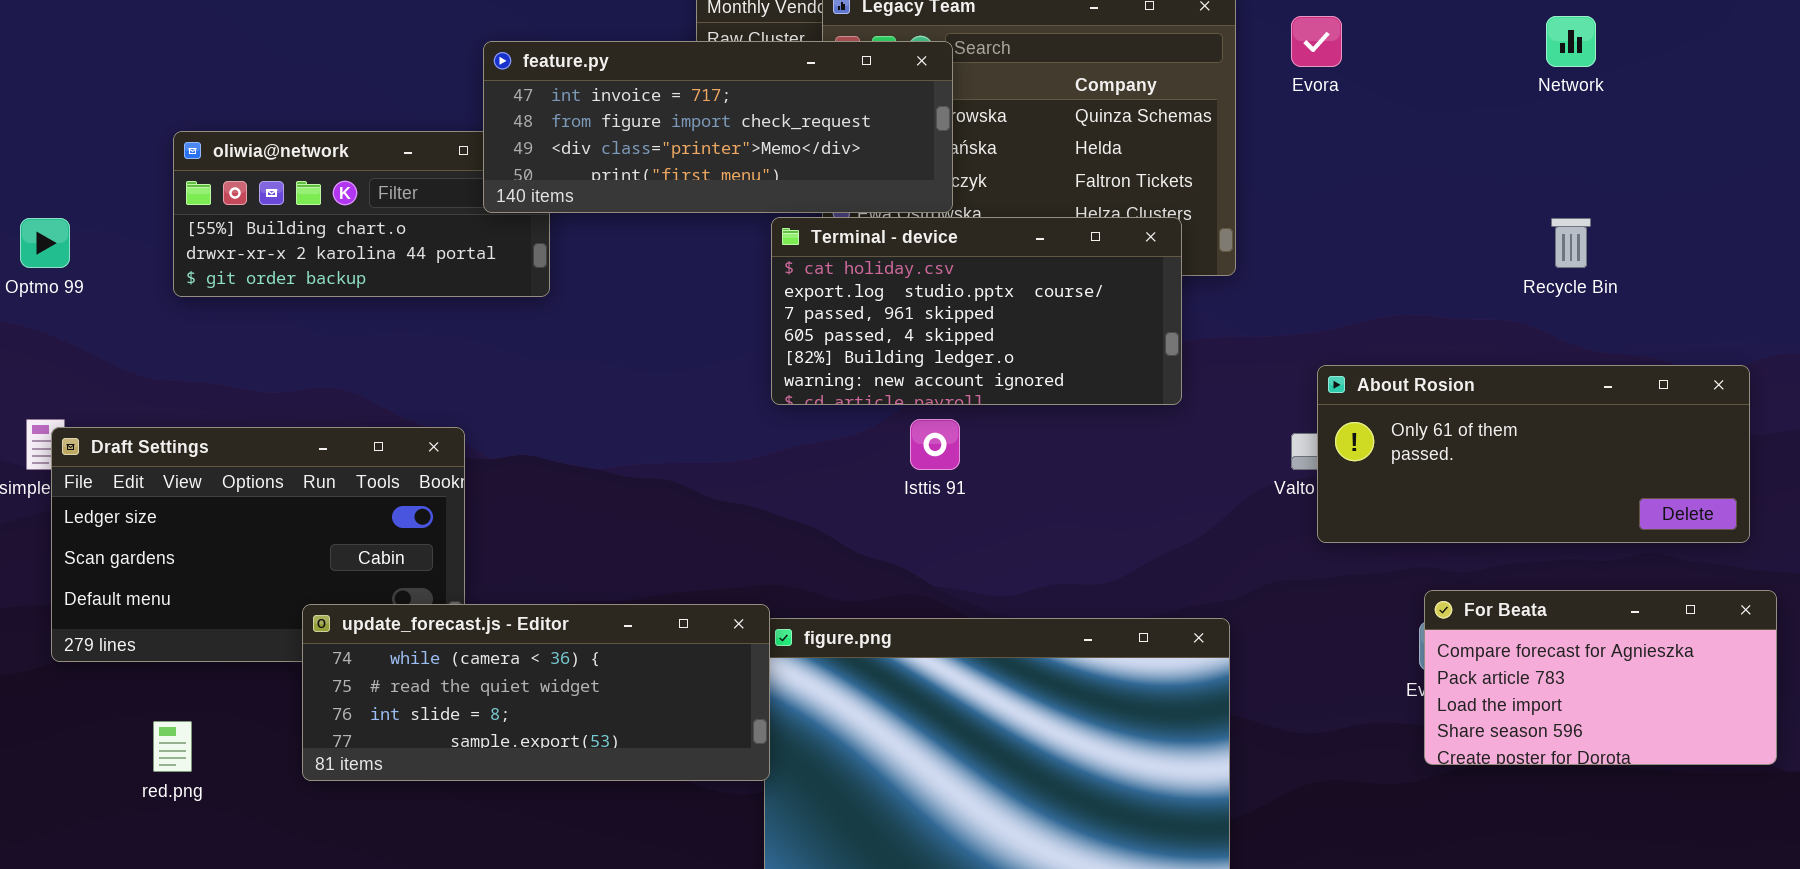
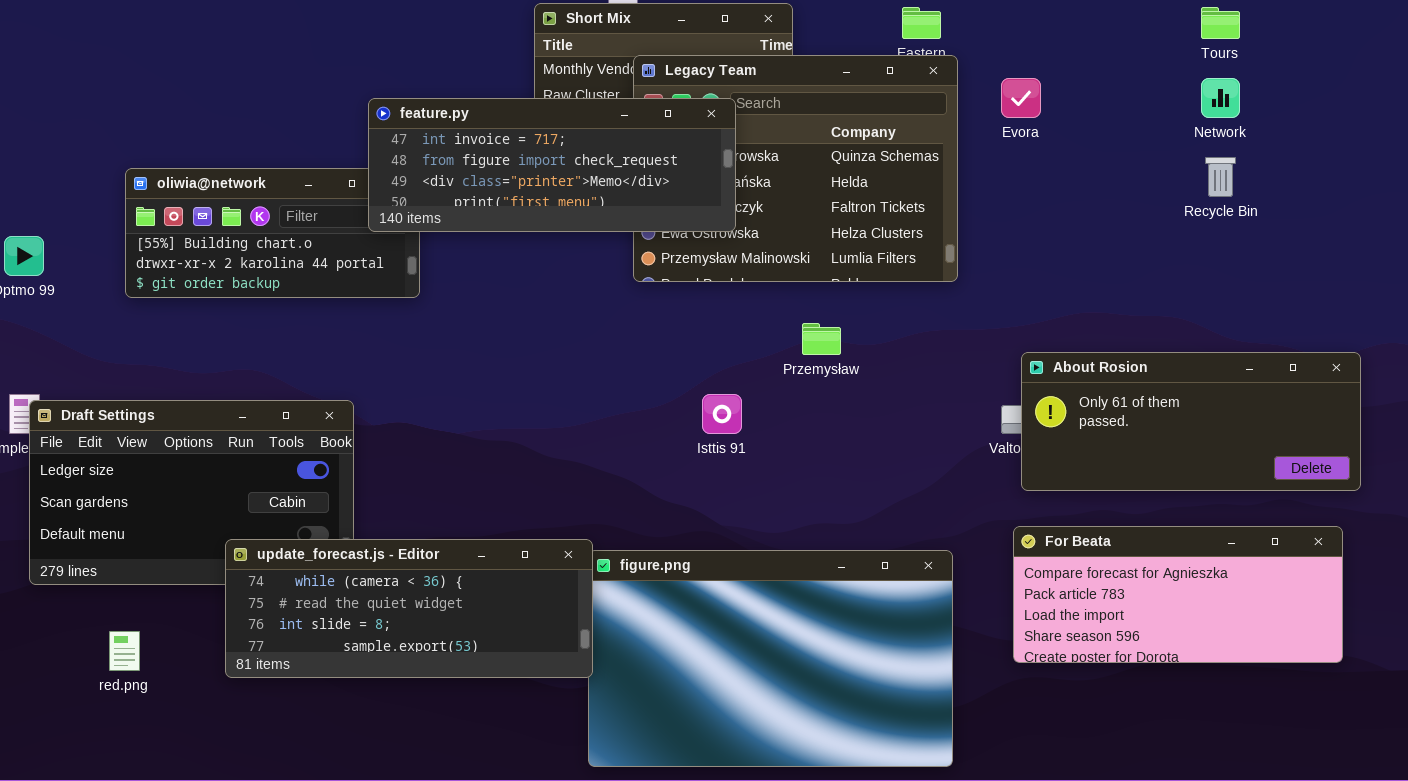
Terminal - device: [771,217,1182,405] -> none, closed
Recycle Bin: [1551,218,1591,268] -> [1205,157,1236,197], moved
For Beata: [1424,590,1777,765] -> [1013,526,1343,663], moved, resized

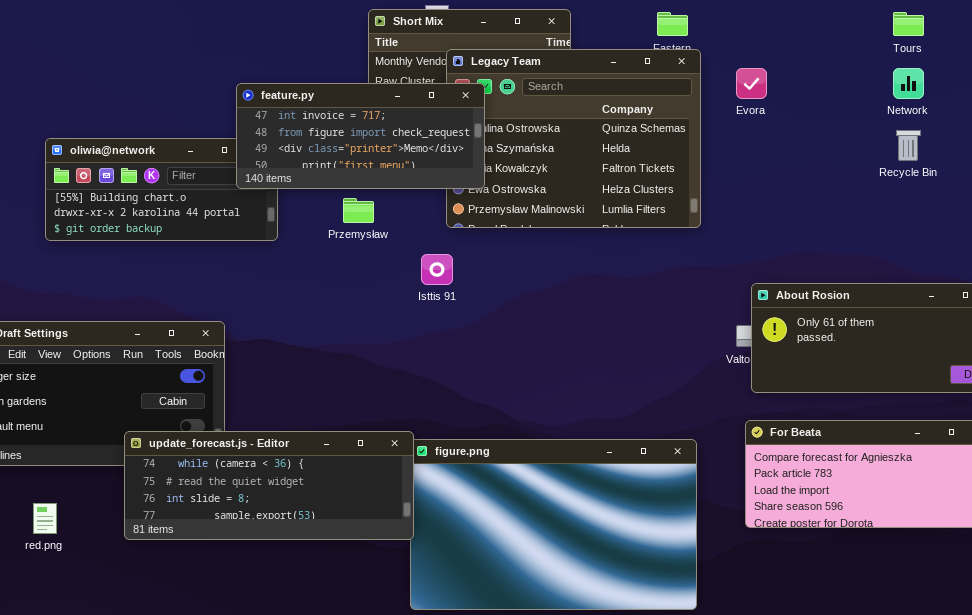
feature.py: [368,98,736,232] -> [236,83,485,189], resized
Przemysław: [802,323,841,355] -> [343,198,374,223], moved
Isttis 91: [702,394,742,434] -> [421,254,453,285], moved

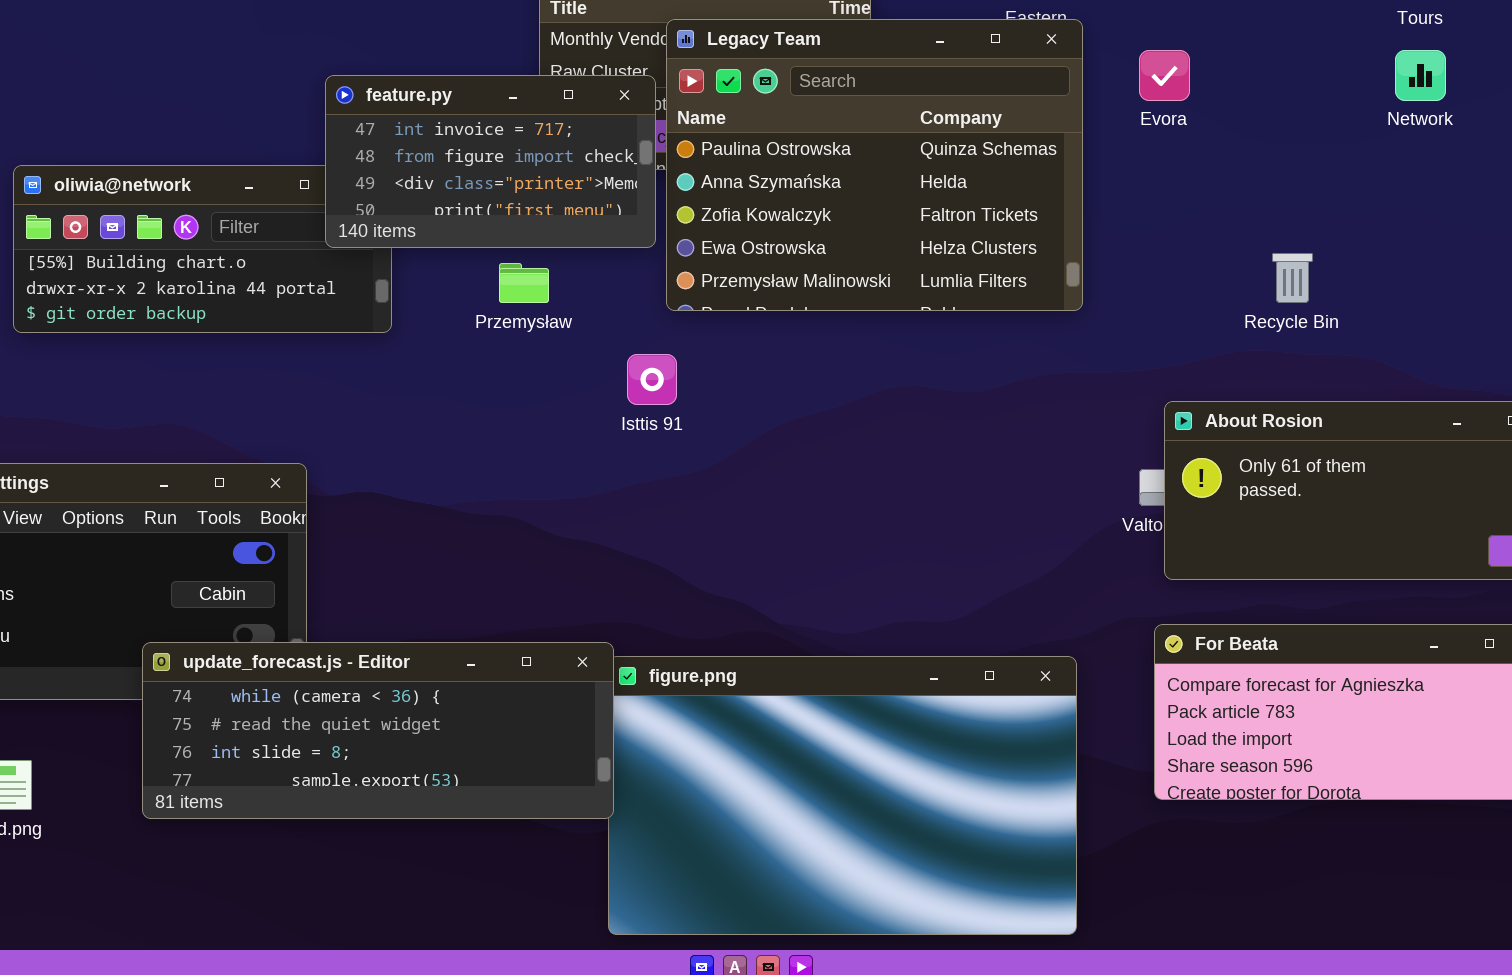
feature.py: [236,83,485,189] -> [325,75,656,248], resized
Recycle Bin: [896,130,921,161] -> [1272,253,1313,303], moved

